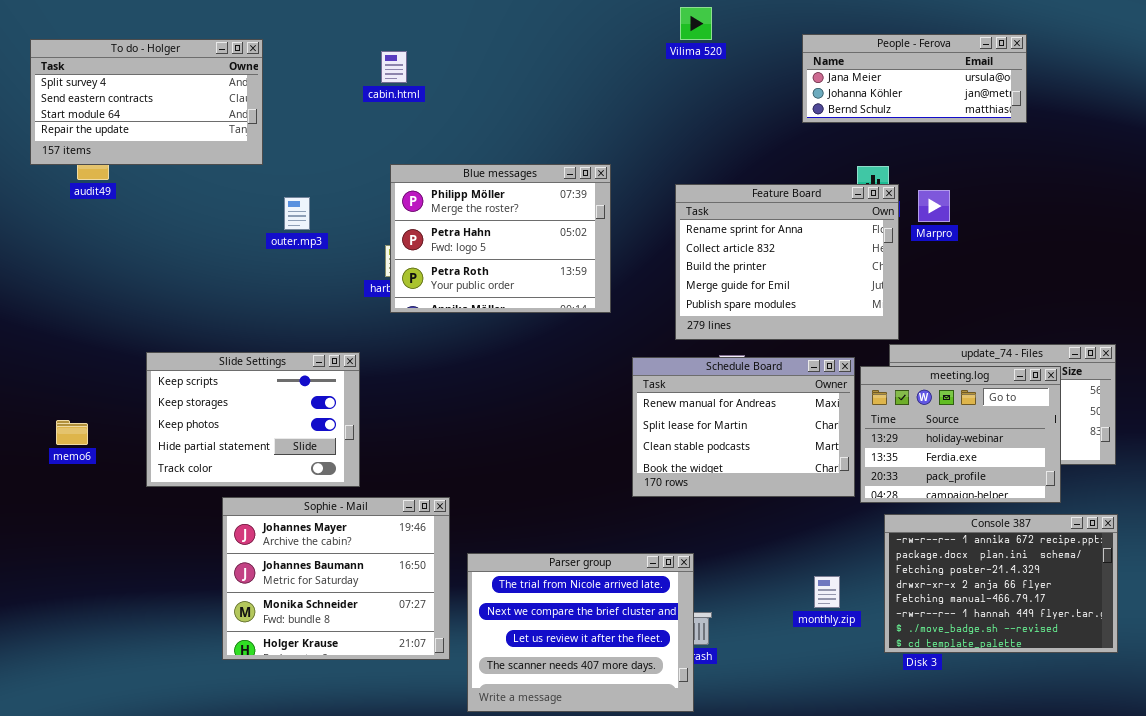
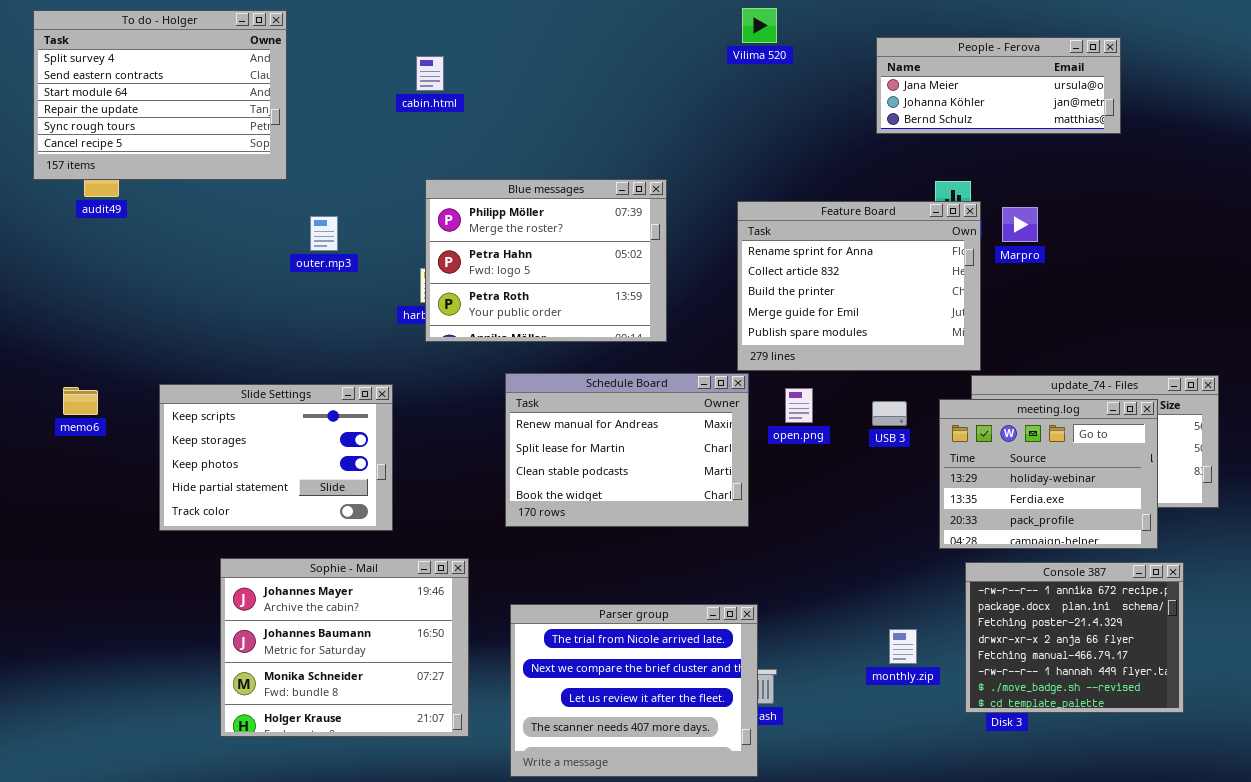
To do - Holger: [30,39,263,165] -> [33,10,287,180], resized
Schedule Board: [632,357,855,497] -> [505,373,749,527], moved
memo6: [56,420,88,445] -> [63,387,98,415], moved
Sophie - Mail: [222,497,450,660] -> [220,558,469,737], moved
Console 387: [884,514,1118,653] -> [965,562,1184,713], resized

